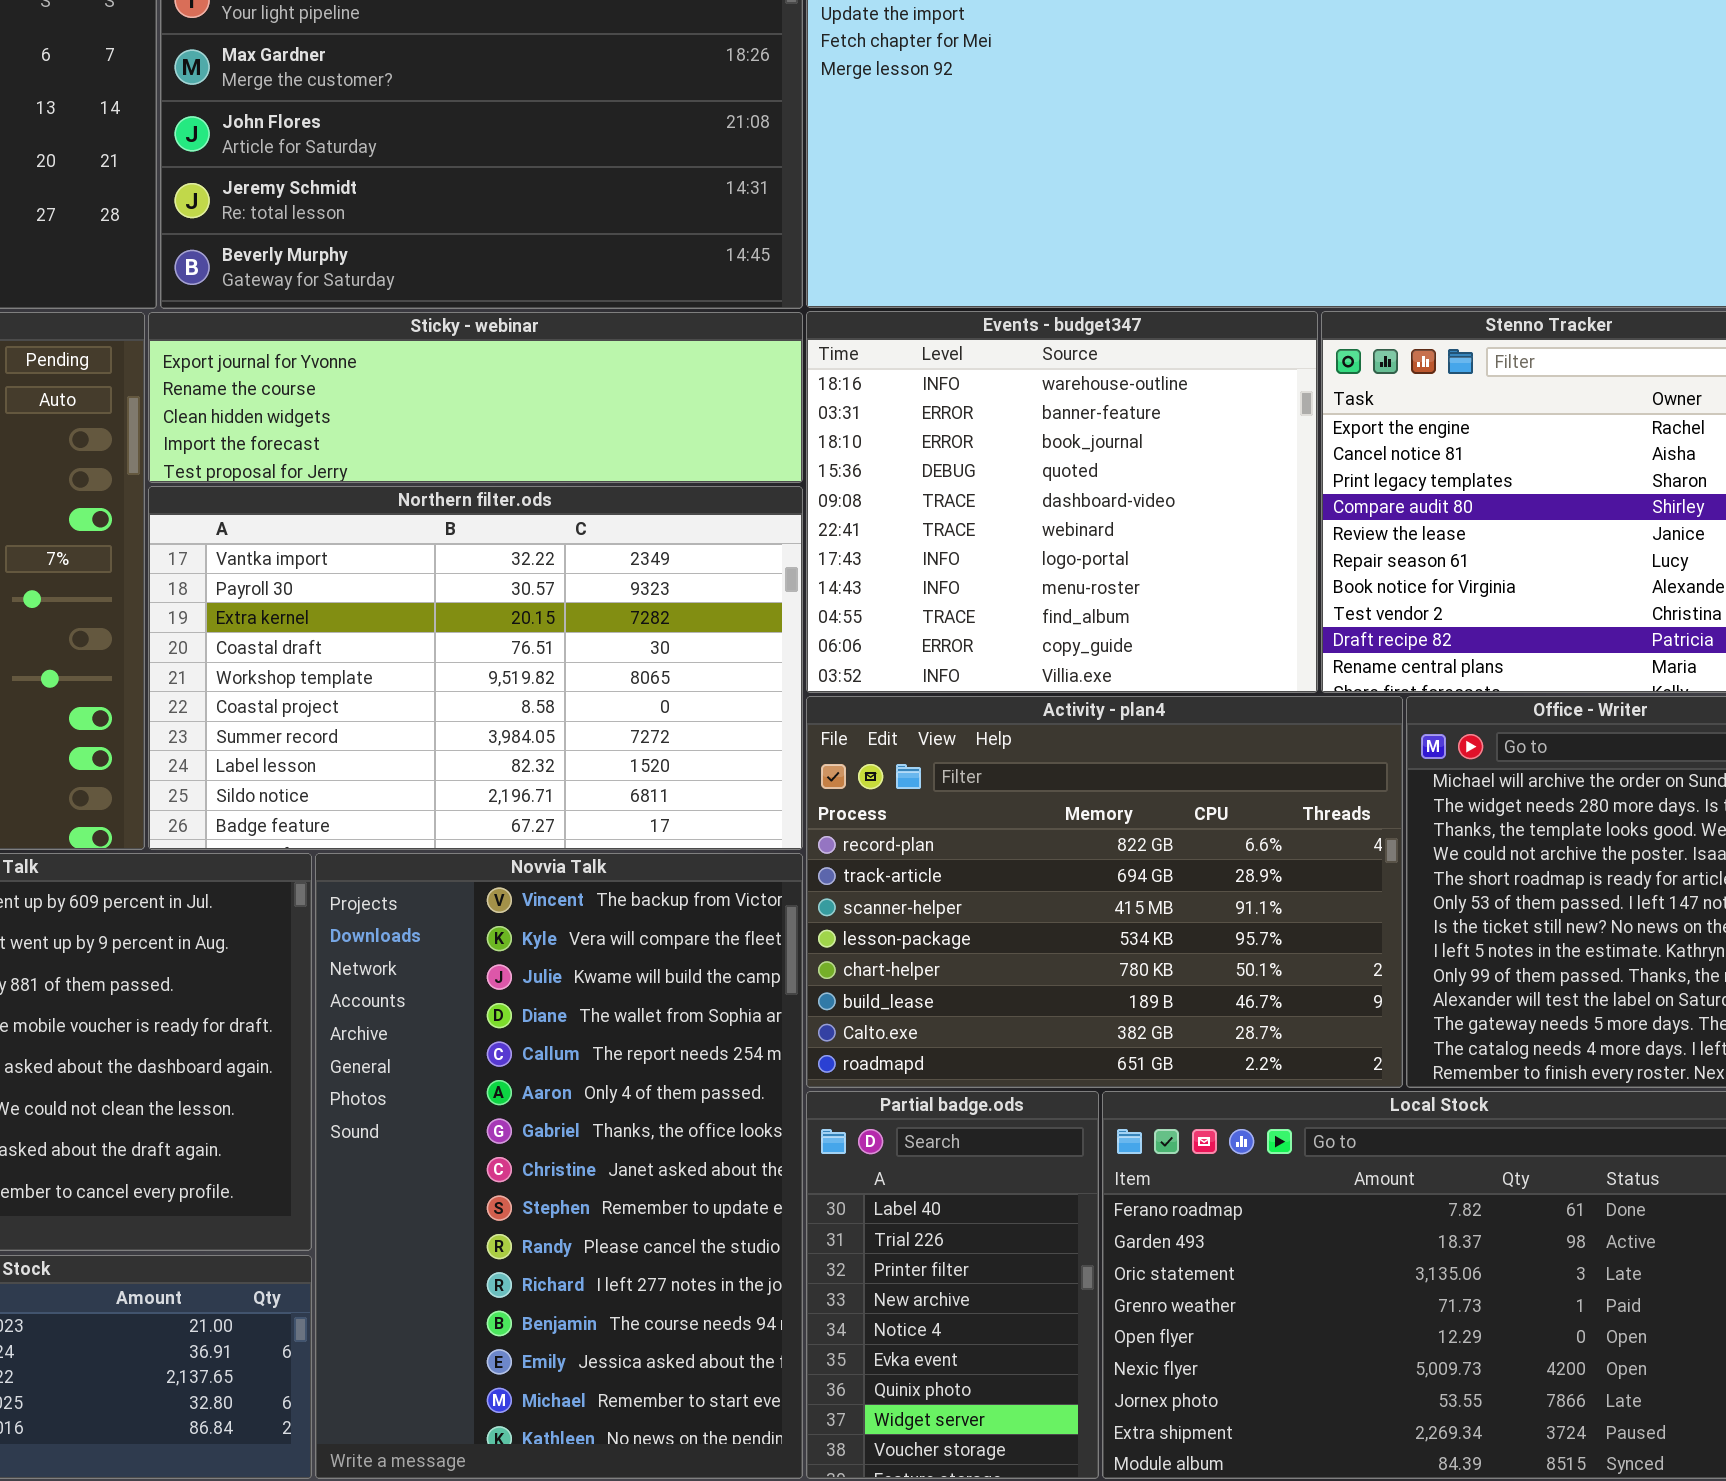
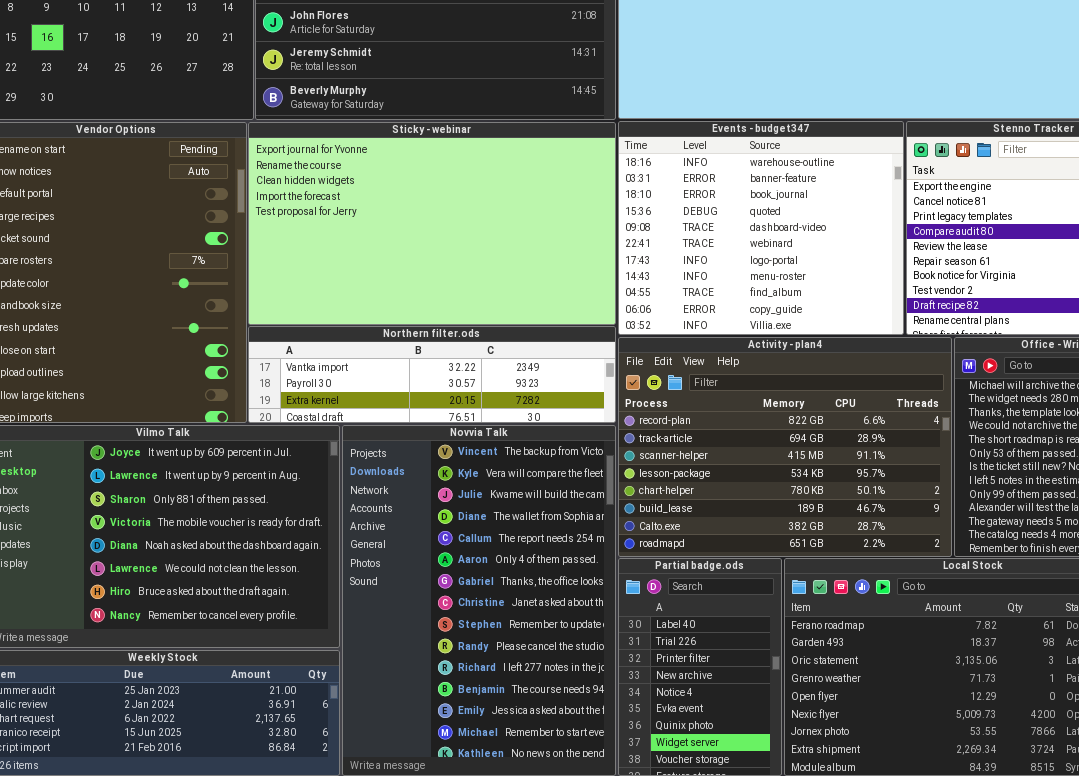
Sticky - webinar: [148,312,803,483] -> [248,122,616,325], resized
Northern filter.ods: [148,486,803,850] -> [248,326,616,423], resized

